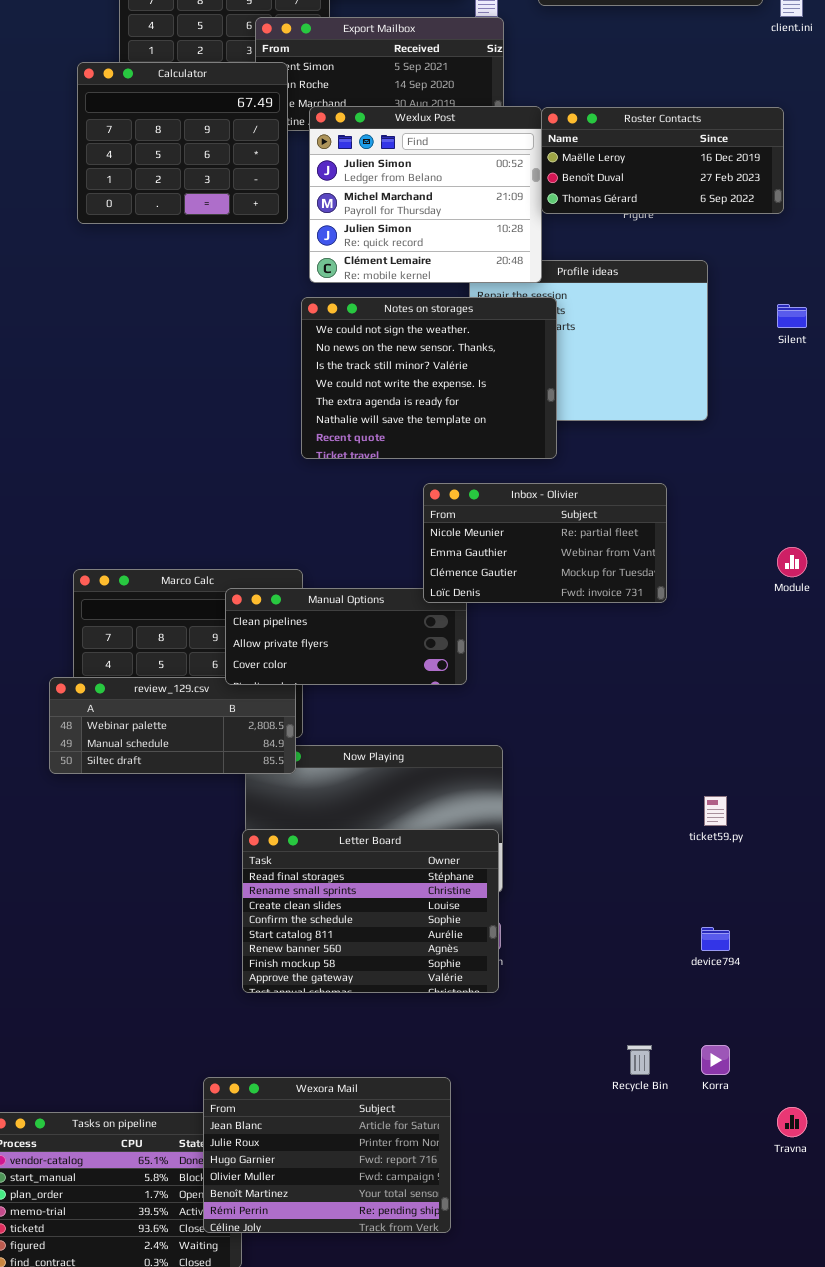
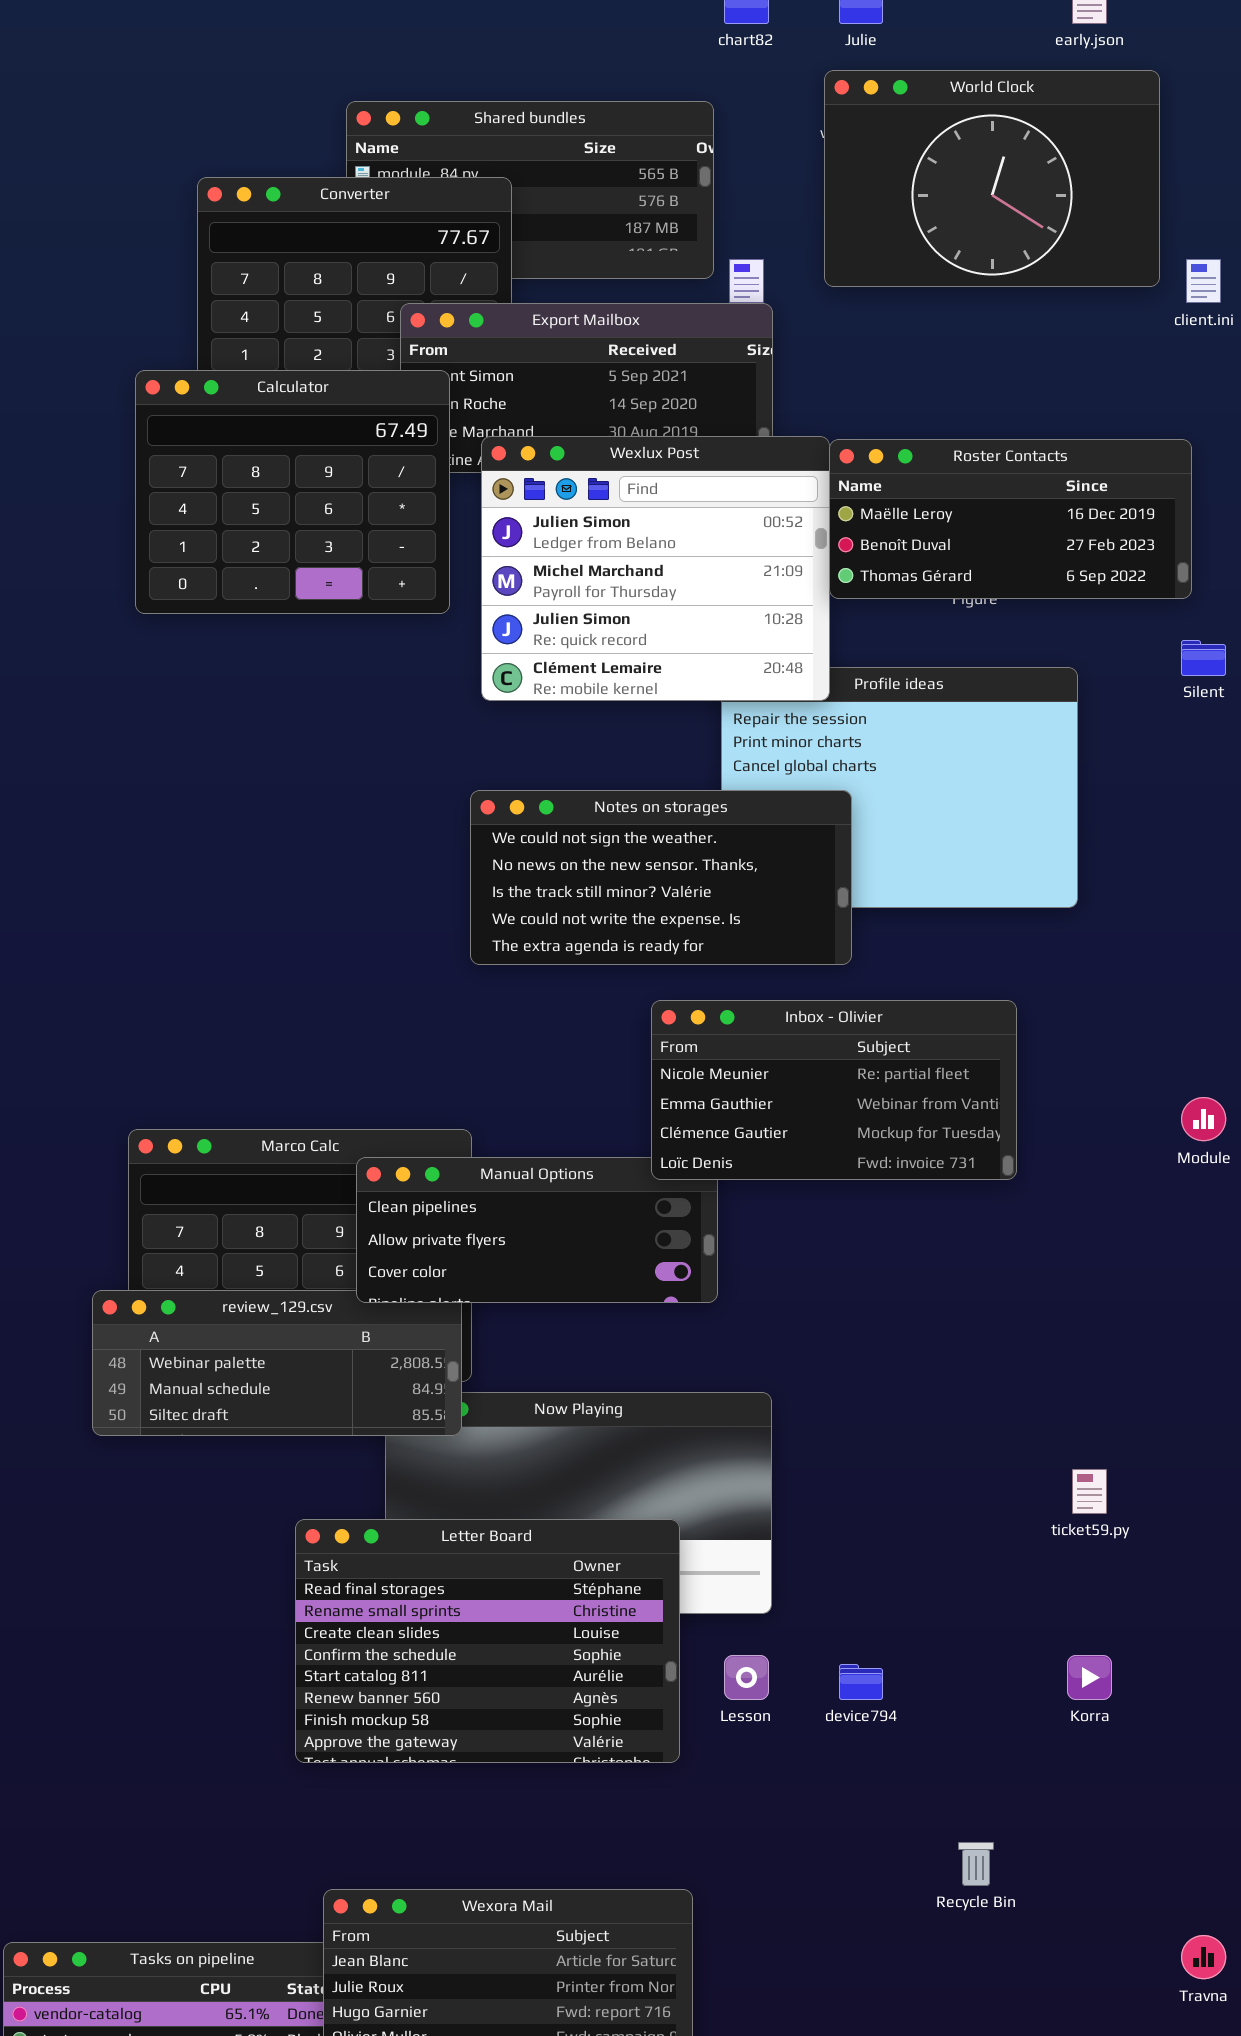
Notes on storages: [301,297,557,459] -> [470,790,852,965], resized
Silent: [777,304,807,328] -> [1181,640,1226,676], moved
Letter Board: [242,829,499,993] -> [295,1519,680,1763], moved
device794: [701,927,730,951] -> [839,1664,883,1700], moved
Korra: [701,1045,730,1075] -> [1067,1655,1112,1700], moved

